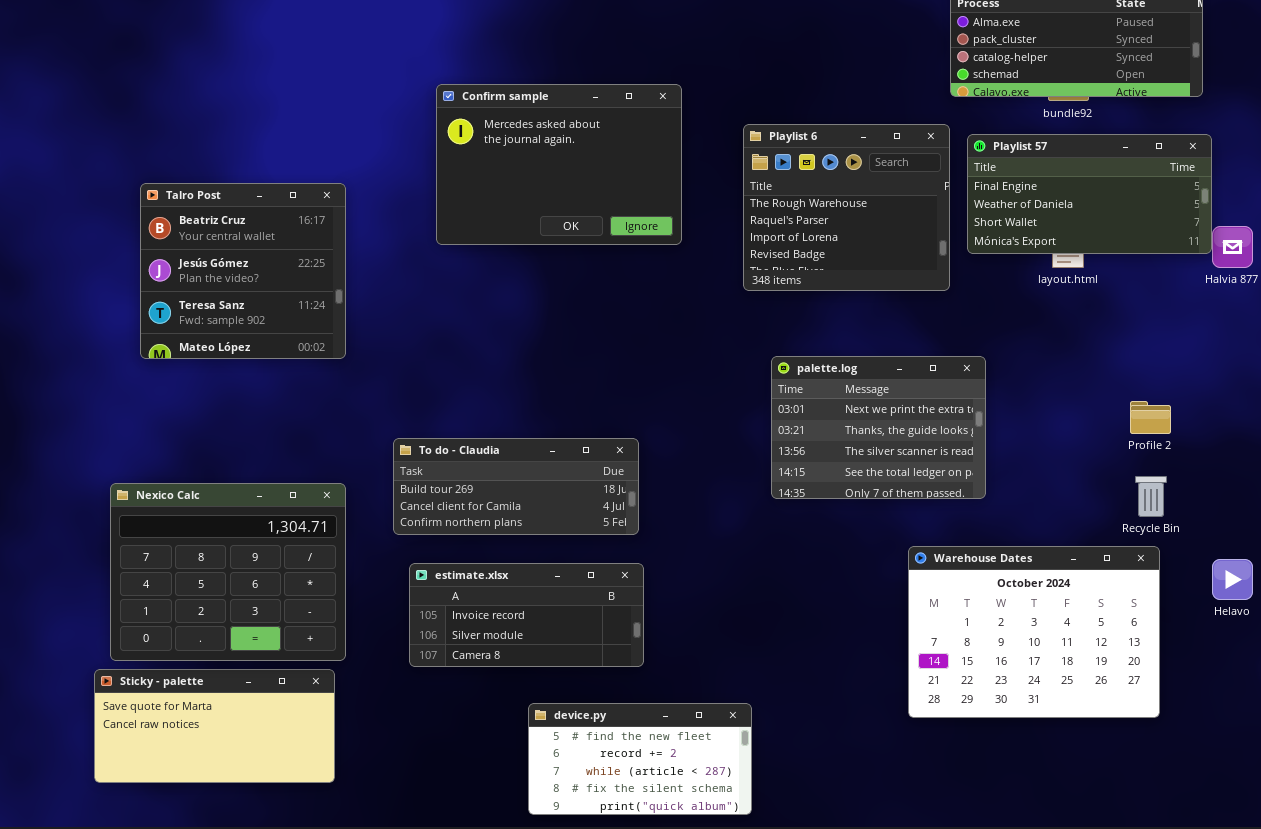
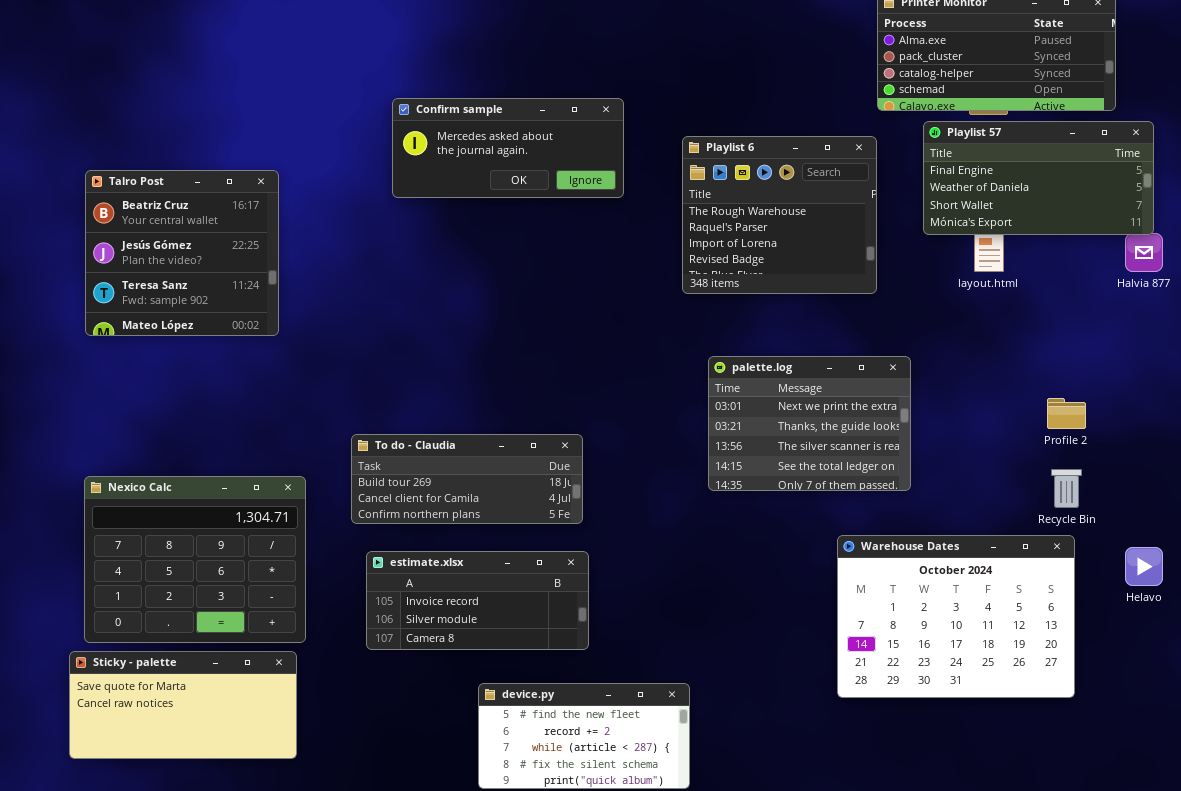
Confirm sample: [436,84,682,245] -> [392,98,624,198], resized
Playlist 57: [967,134,1212,254] -> [923,121,1154,235], moved
Talro Post: [140,183,346,359] -> [85,170,279,336], moved

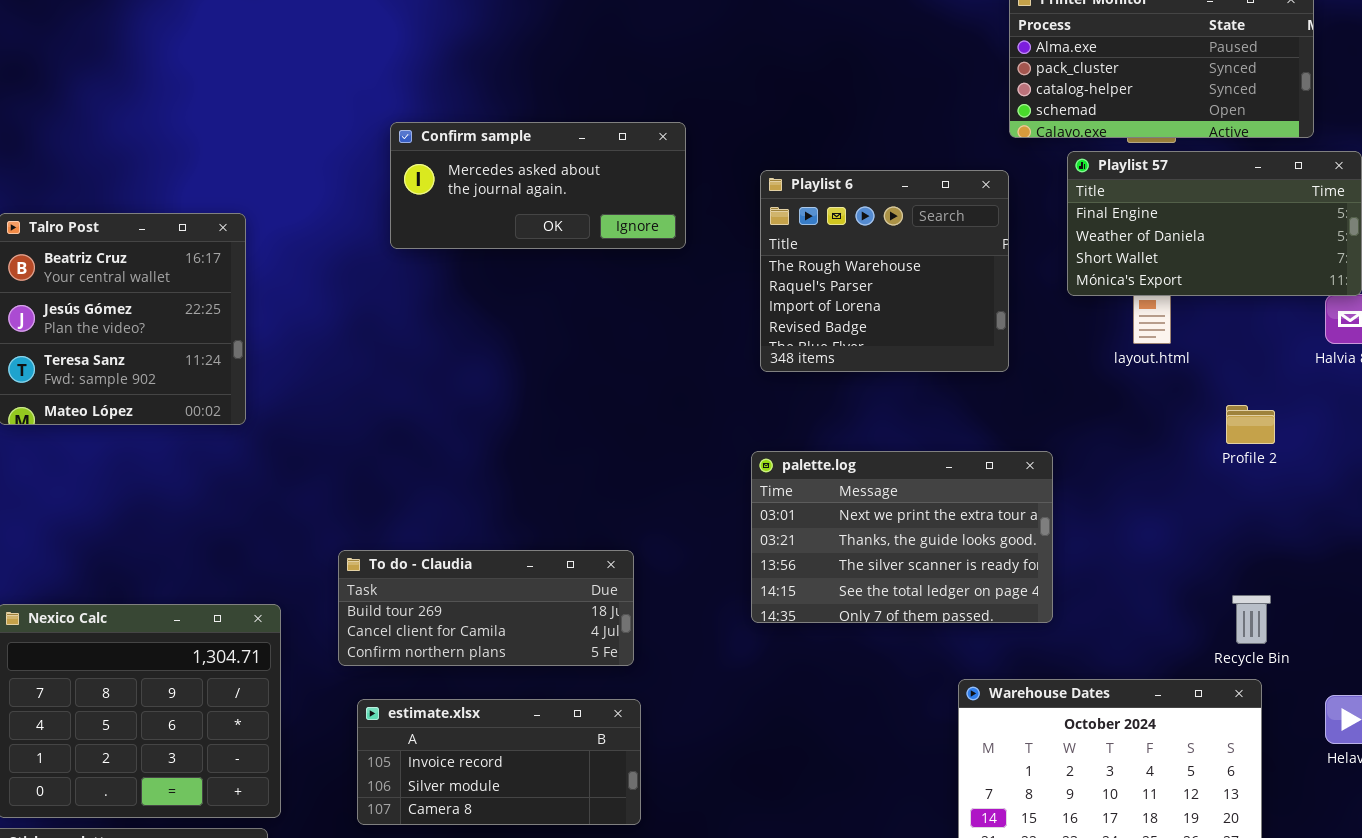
palette.log: [708,356,911,491] -> [751,451,1053,623], resized
Profile 2: [1047,398,1086,429] -> [1226,405,1275,444], moved

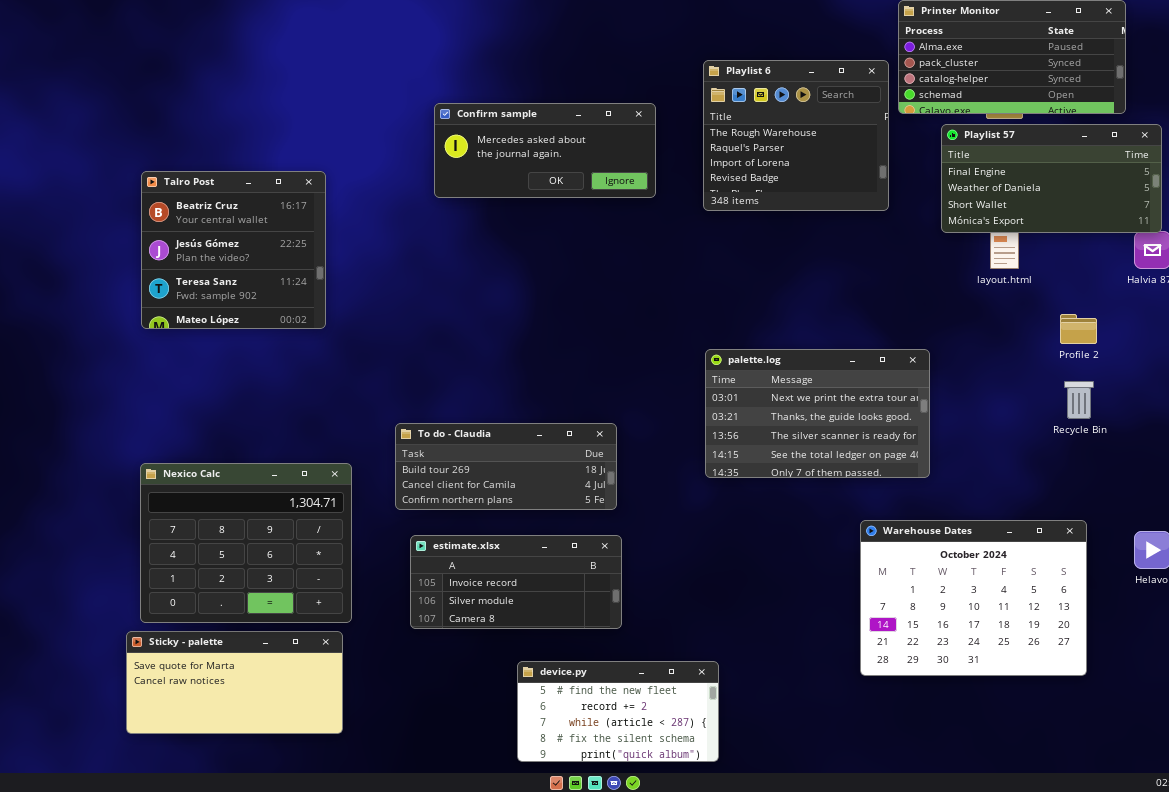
Playlist 6: [760,170,1009,372] -> [703,60,889,211], moved
Recycle Bin: [1232,595,1271,644] -> [1064,381,1094,419], moved

